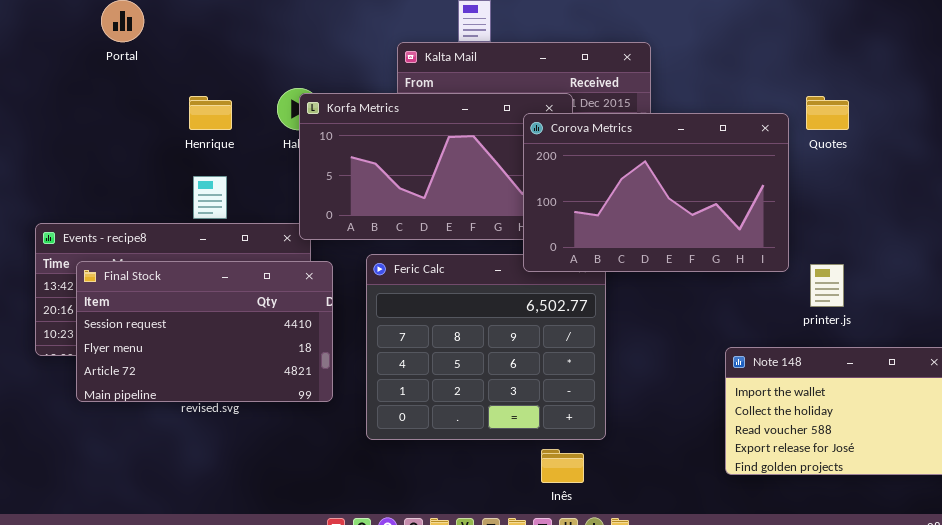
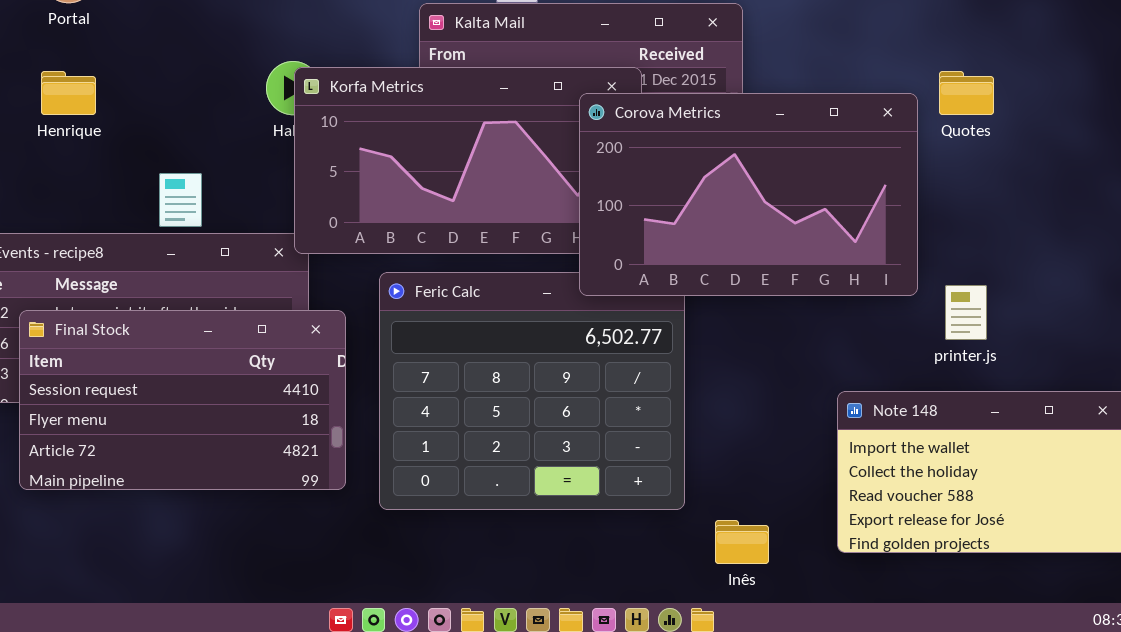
Henrique: [189,96,232,130] -> [41,71,96,115], moved
Final Stock: [76,261,333,402] -> [19,310,346,490], moved
Inês: [541,449,584,483] -> [715,520,769,564], moved

